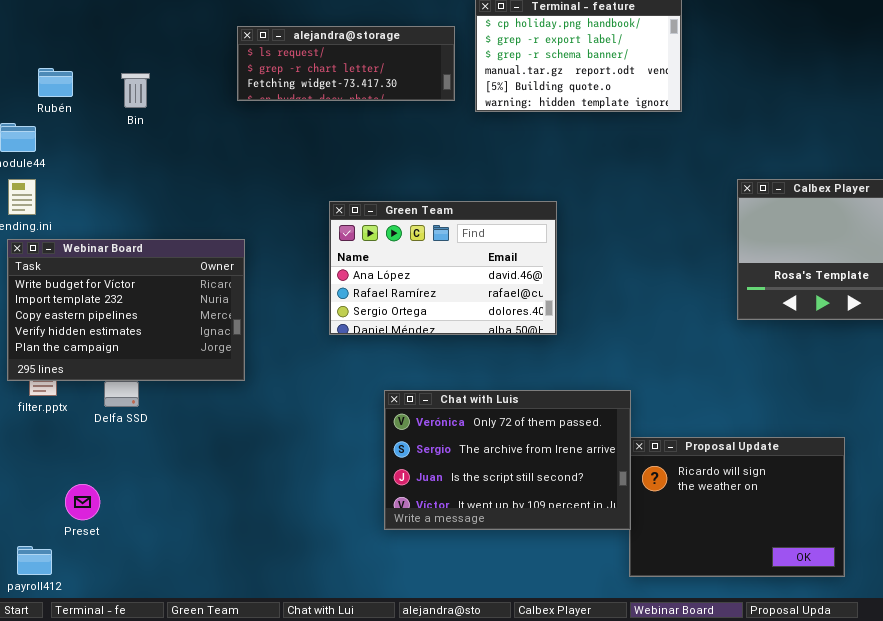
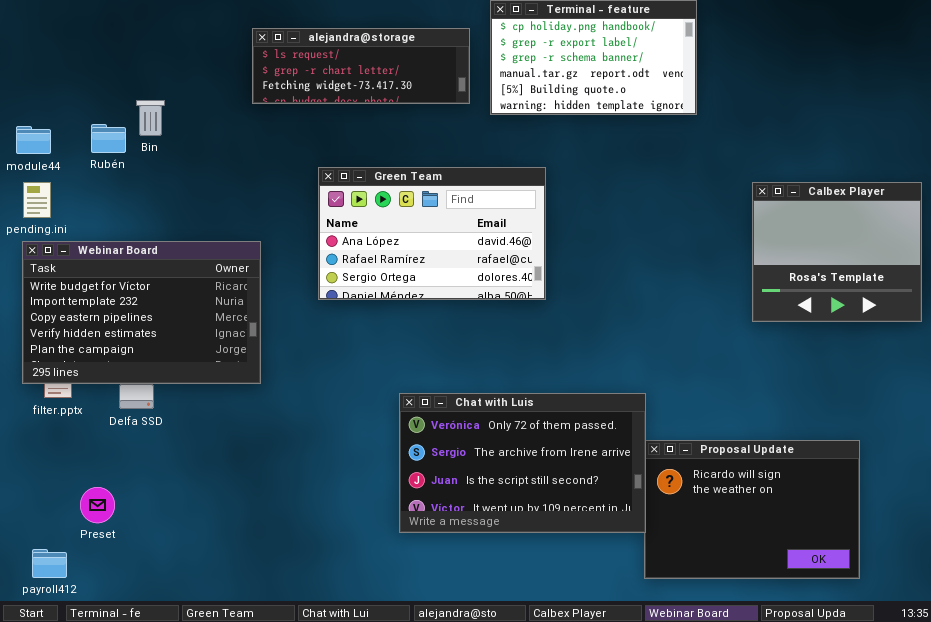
Rubén: [38,68,73,97] -> [91,124,126,153], moved
Bin: [121,73,150,108] -> [136,100,165,136], moved
Green Team: [329,201,557,335] -> [318,167,546,300], moved

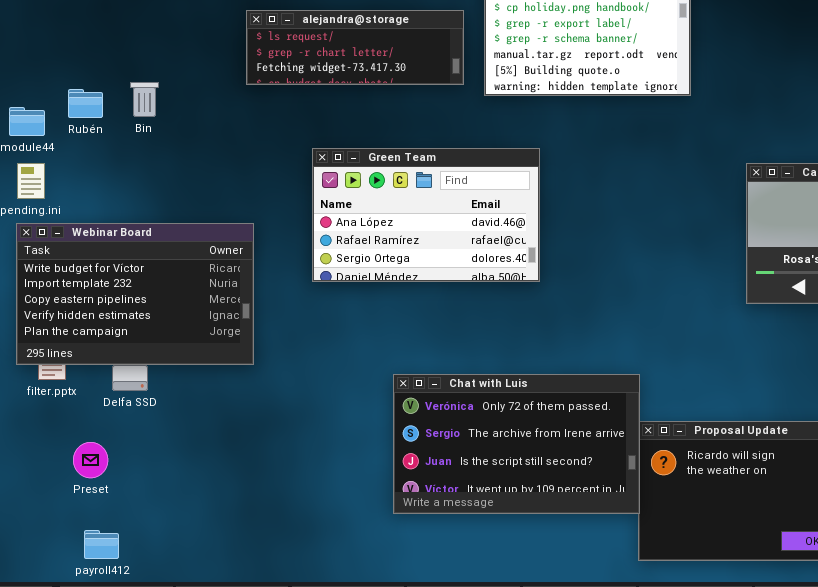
Rubén: [91,124,126,153] -> [68,89,103,118], moved
Preset: [80,487,115,523] -> [73,442,108,478], moved
payroll412: [32,549,67,578] -> [84,530,119,559], moved

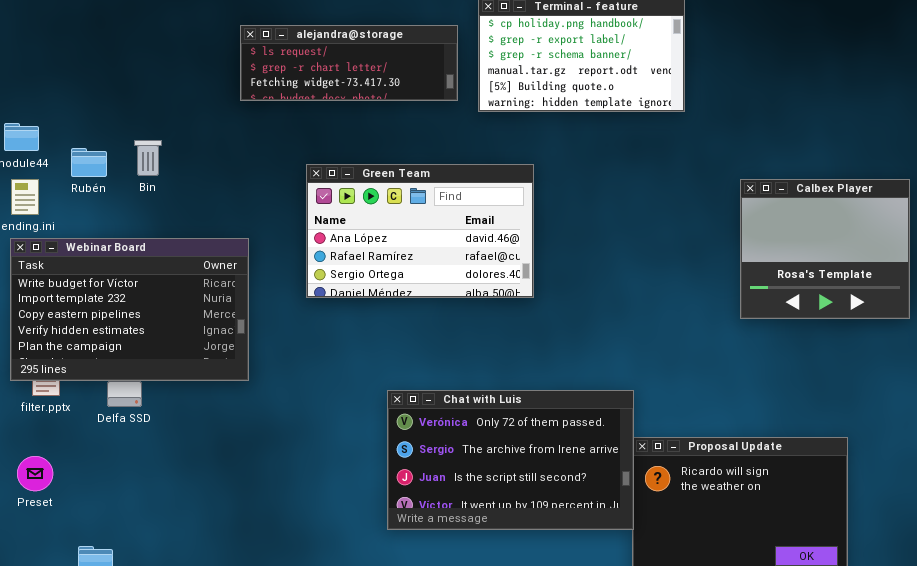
Bin: [130,82,159,117] -> [134,140,162,176], moved
Rubén: [68,89,103,118] -> [71,148,107,177], moved
Preset: [73,442,108,478] -> [17,456,53,491], moved

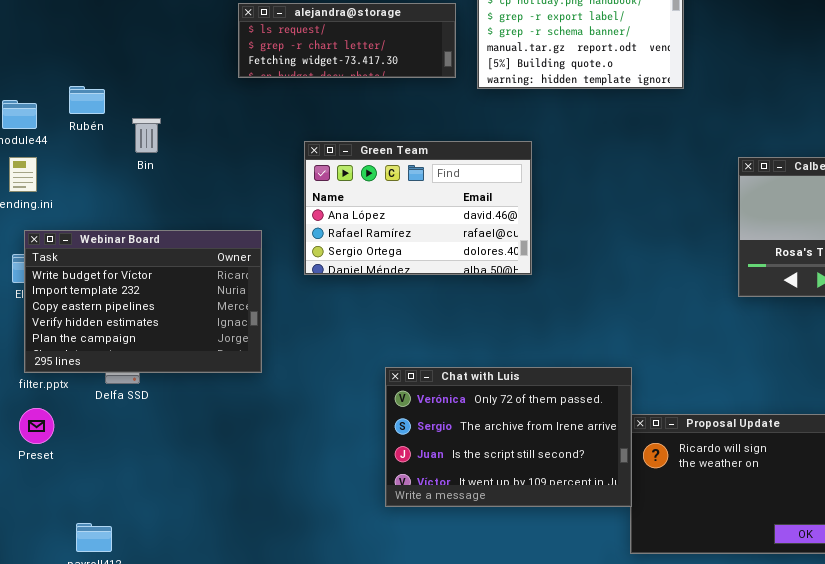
Rubén: [71,148,107,177] -> [69,86,105,114], moved
Webinar Board: [10,238,249,381] -> [24,230,262,373], moved
Preset: [17,456,53,491] -> [19,408,54,444], moved

